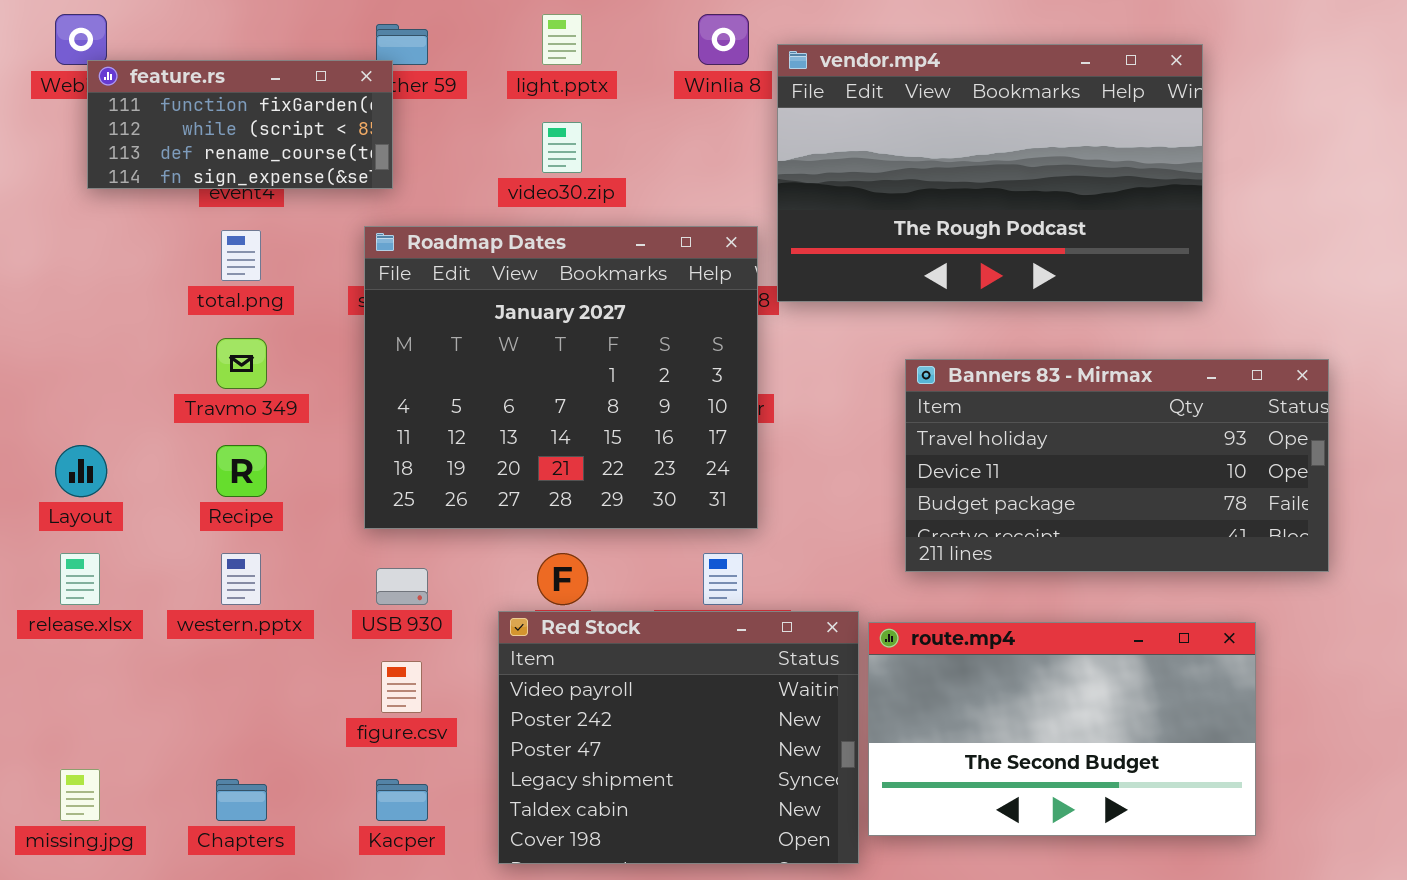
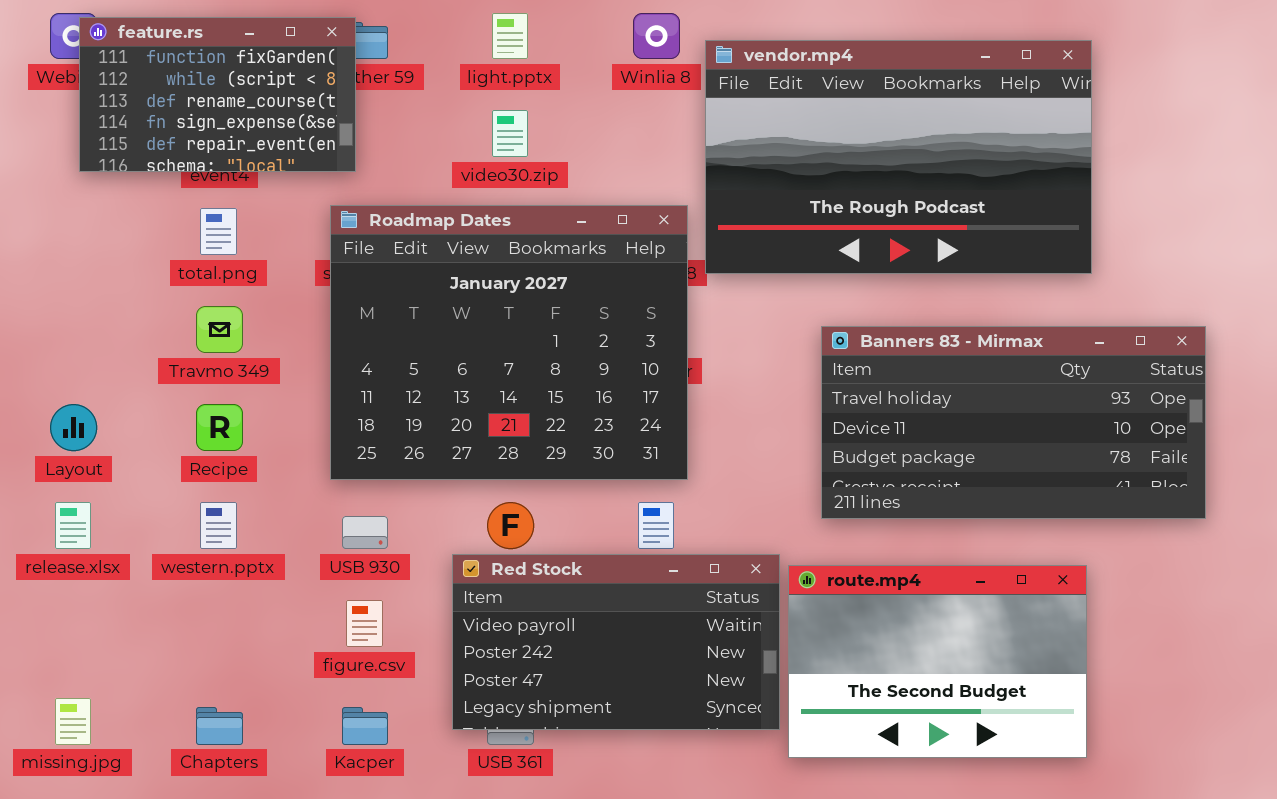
feature.rs: [87,60,393,189] -> [79,17,356,172], resized
Red Stock: [498,611,859,864] -> [452,554,780,730], resized
route.mp4: [868,622,1256,836] -> [788,565,1087,758], resized

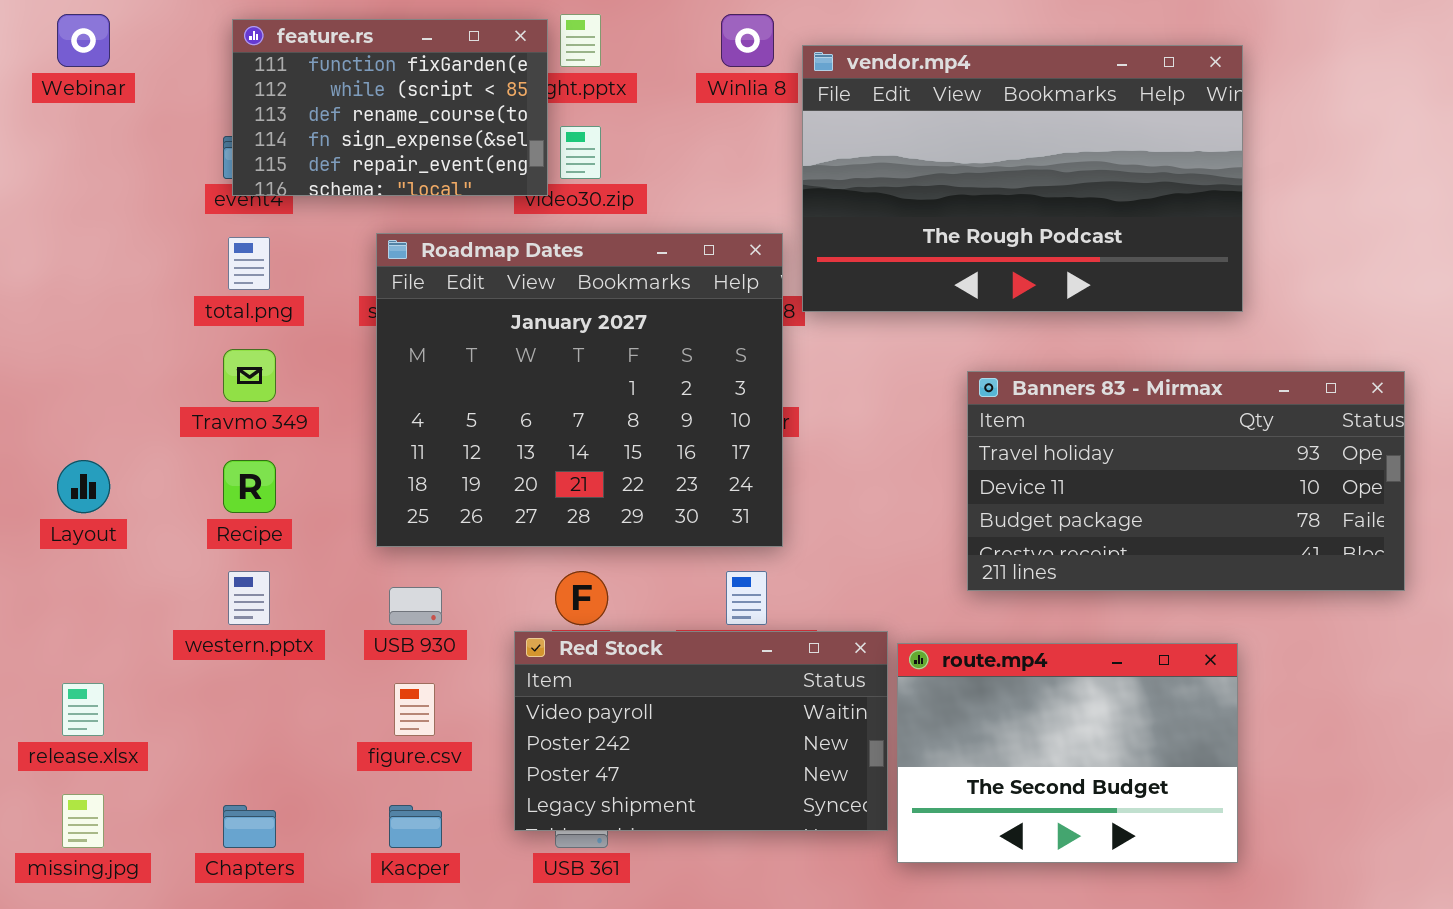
feature.rs: [79,17,356,172] -> [232,19,548,196], moved
Banners 83 - Mirmax: [821,326,1206,519] -> [967,371,1405,591], moved
release.xlsx: [55,502,91,549] -> [62,683,104,736], moved

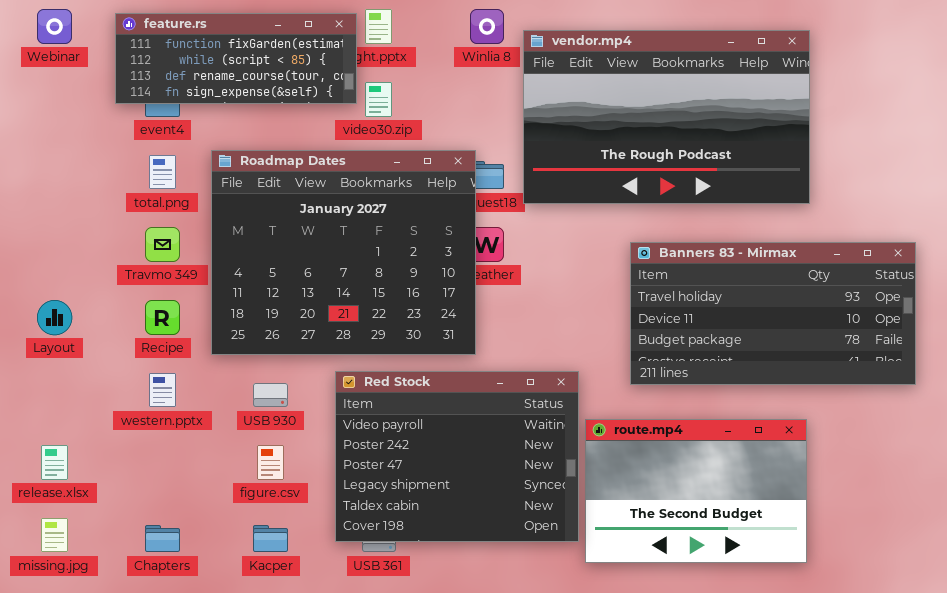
feature.rs: [232,19,548,196] -> [115,13,357,104], resized
Roadmap Dates: [376,233,783,547] -> [211,150,476,355], moved
Red Stock: [514,631,888,831] -> [335,371,579,542], resized

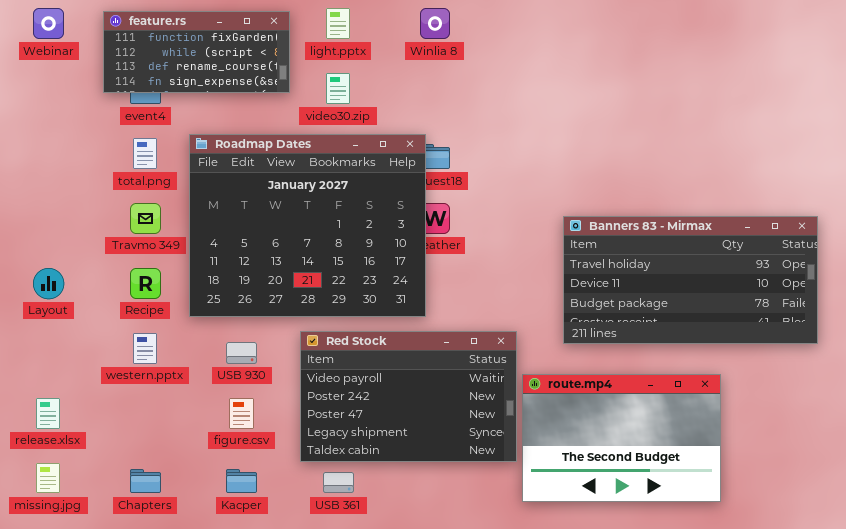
feature.rs: [115,13,357,104] -> [103,11,290,93], resized
vendor.mp4: [523,30,810,204] -> none, closed
Red Stock: [335,371,579,542] -> [300,331,517,462], resized

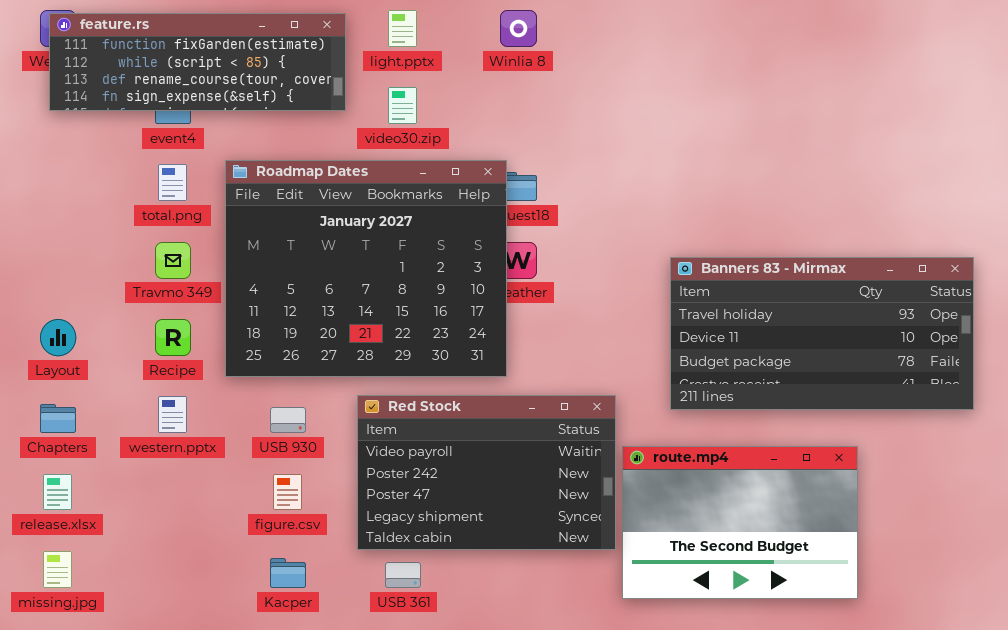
feature.rs: [103,11,290,93] -> [49,13,346,111], resized
Chapters: [130,469,161,493] -> [40,404,76,433], moved

